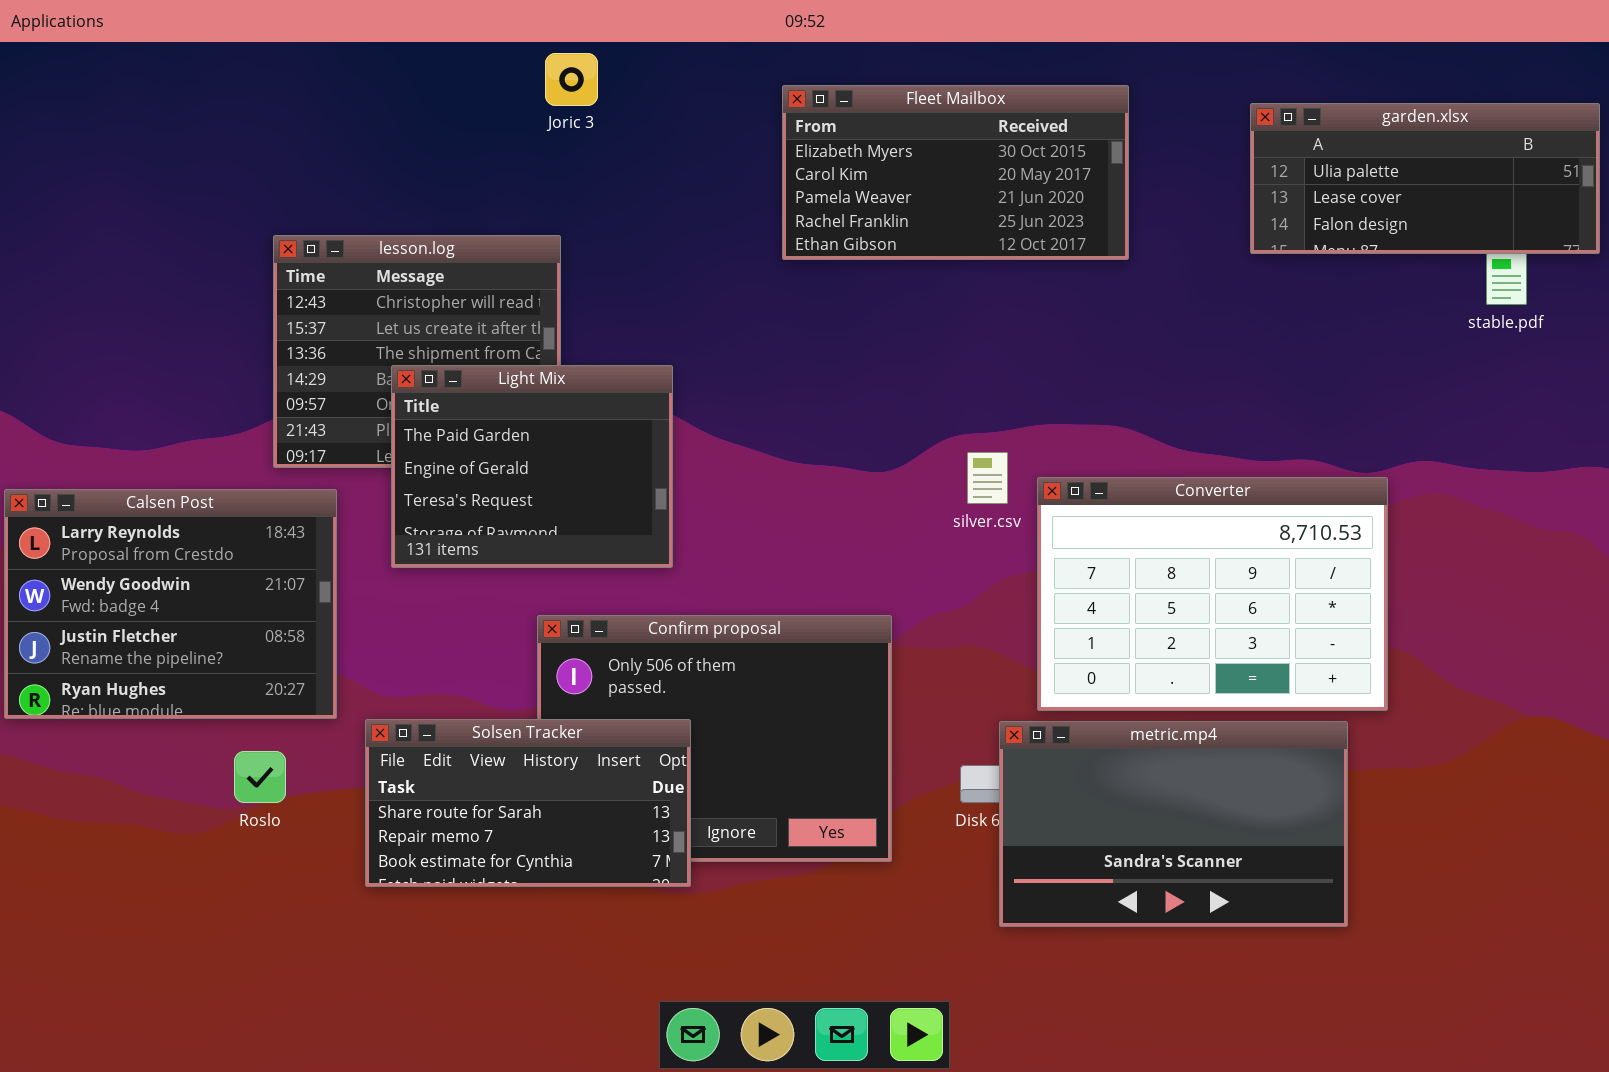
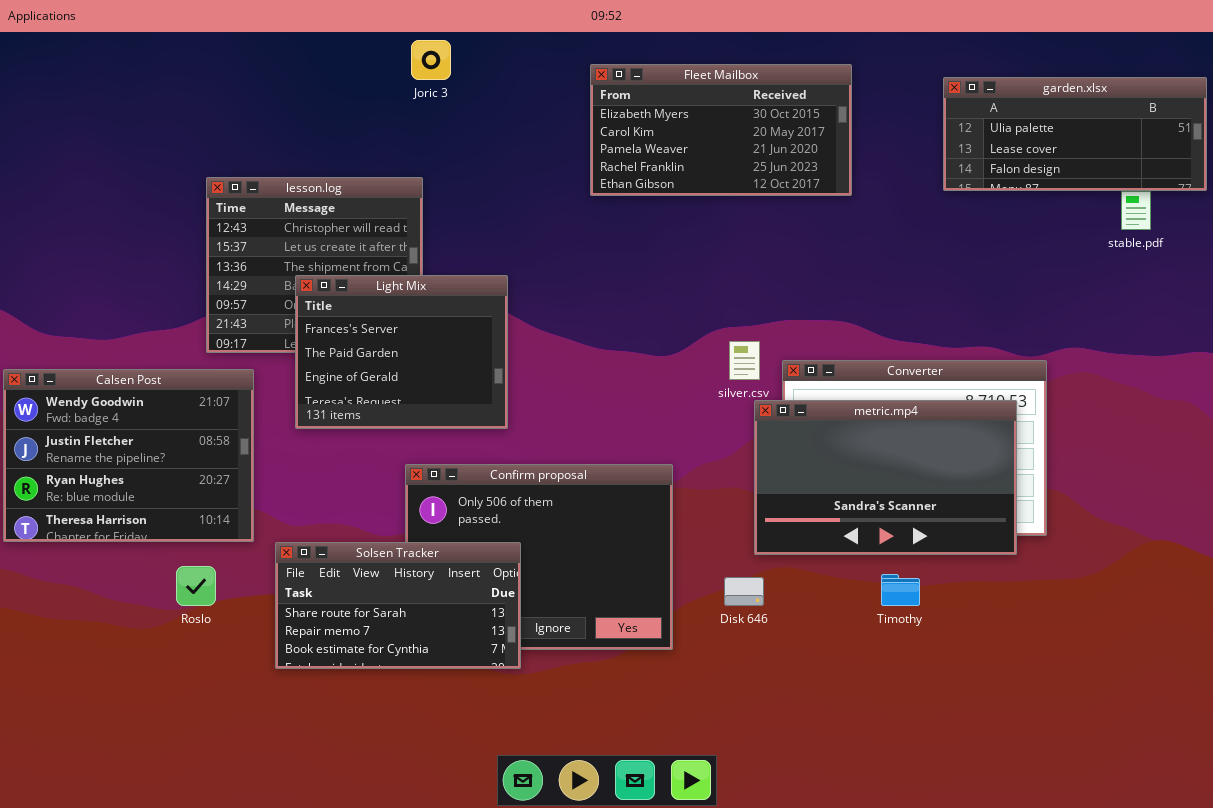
Light Mix: [391,365,673,568] -> [295,275,508,429], scrolled up 1 row
Calsen Post: [4,489,337,719] -> [3,369,254,542], scrolled down 1 row
metric.mp4: [999,721,1348,927] -> [754,400,1017,555], moved

